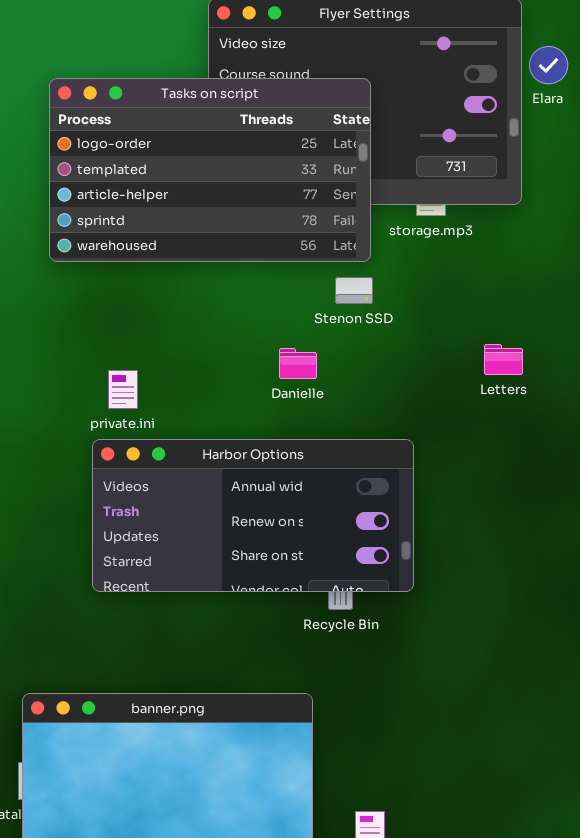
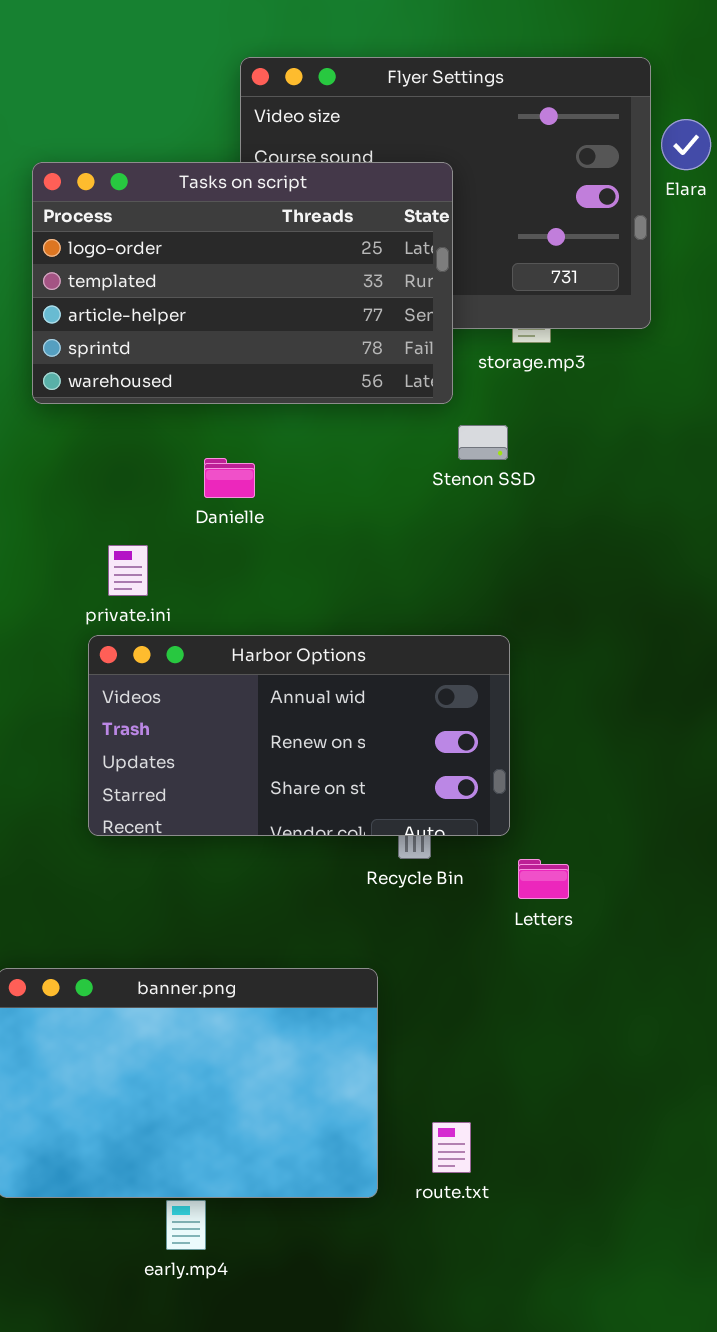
Stenon SSD: [335,277,373,304] -> [458,425,508,460], moved
Letters: [484,344,523,375] -> [518,859,569,899], moved
Danielle: [279,348,317,379] -> [204,458,255,498], moved

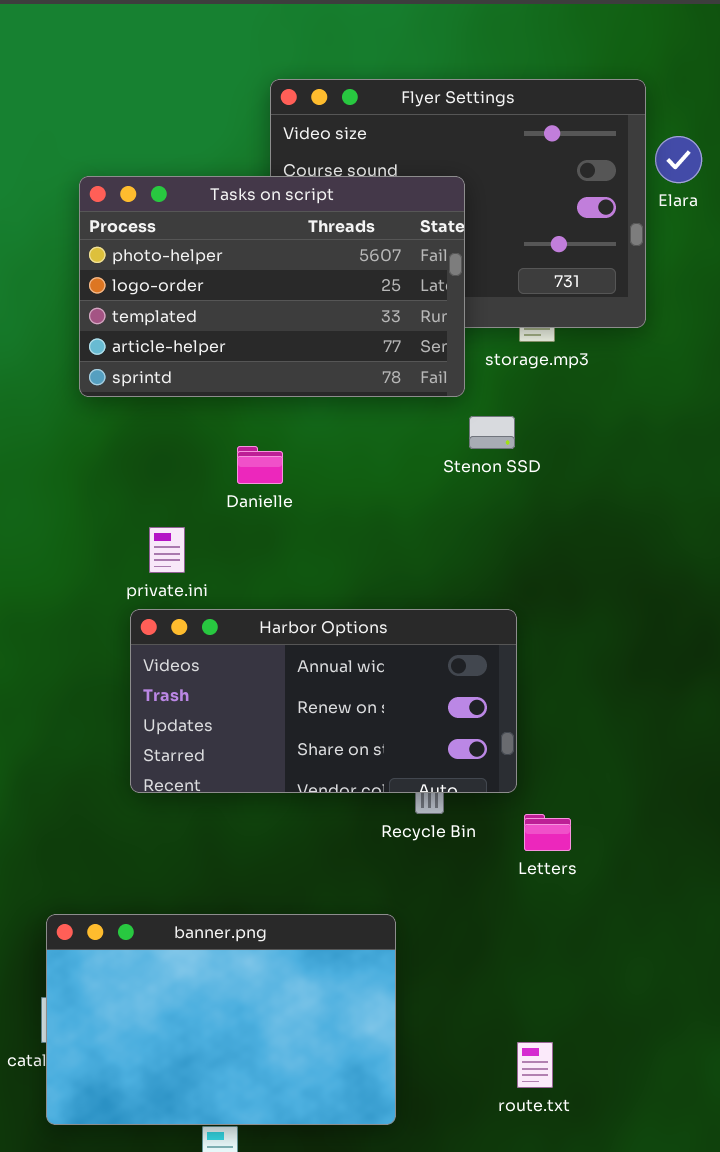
Tasks on script: [32,162,453,404] -> [79,176,465,397], scrolled up 1 row
route.txt: [432,1122,471,1173] -> [517,1042,553,1088], moved

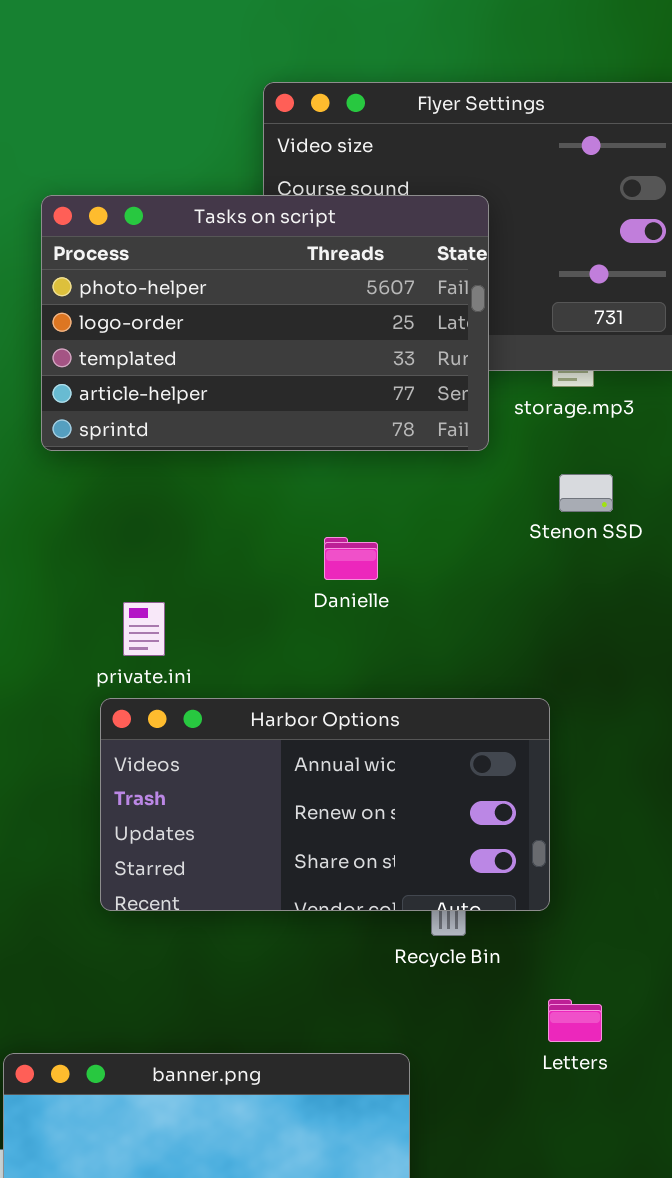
Stenon SSD: [469,416,515,449] -> [559,474,613,512], moved
Danielle: [237,446,283,484] -> [324,537,378,580], moved
Letters: [524,814,571,851] -> [548,999,602,1042], moved

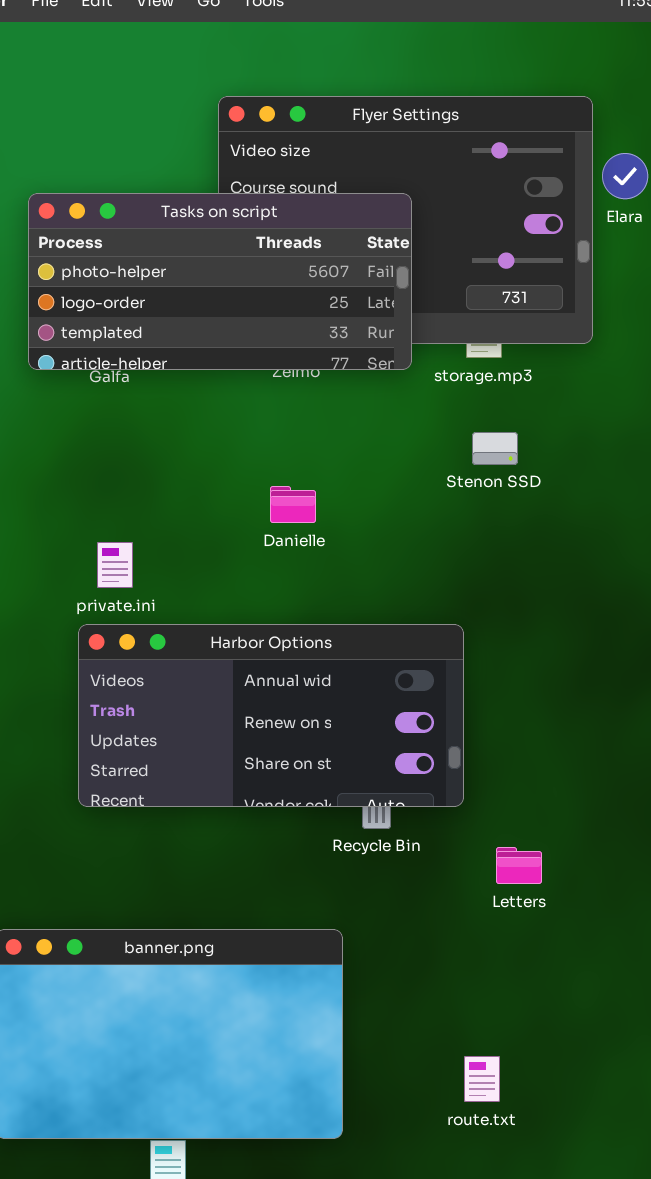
Tasks on script: [41,195,489,451] -> [28,193,412,370], resized
Letters: [548,999,602,1042] -> [496,847,542,884], moved

